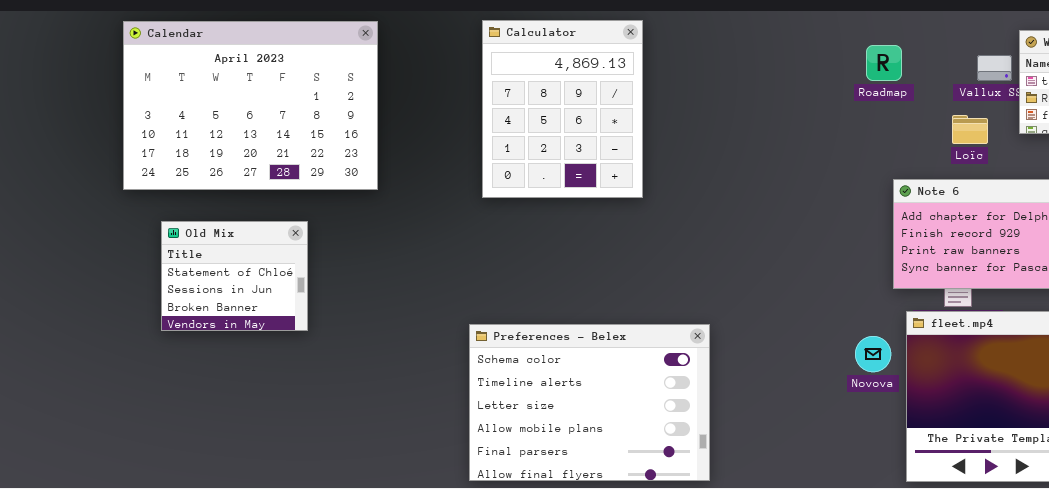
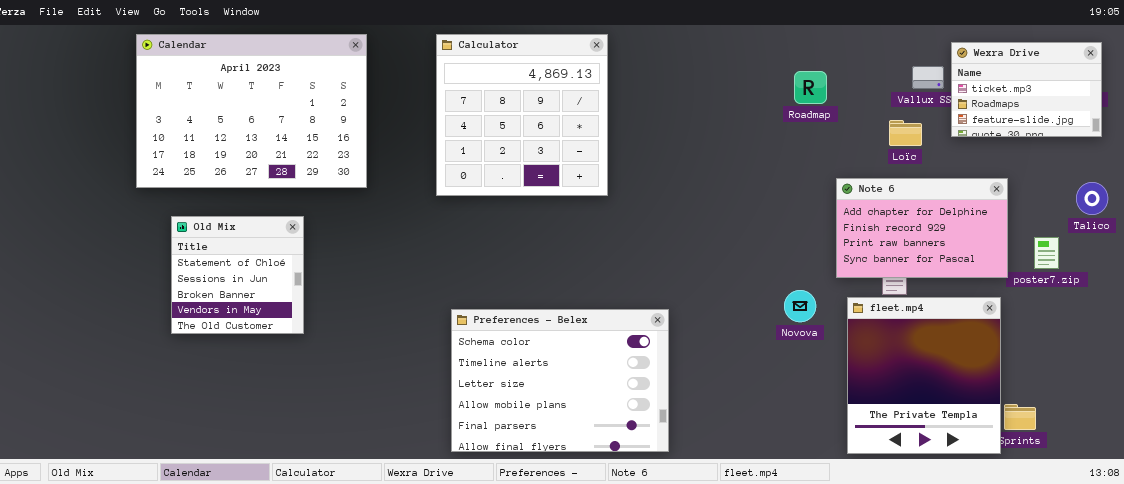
Calculator: [482,20,643,198] -> [436,34,608,196], resized
Roadmap: [866,45,902,81] -> [794,71,827,104], moved
Old Mix: [161,221,308,331] -> [171,216,304,334], resized
Novova: [855,336,891,372] -> [784,290,816,322], moved

